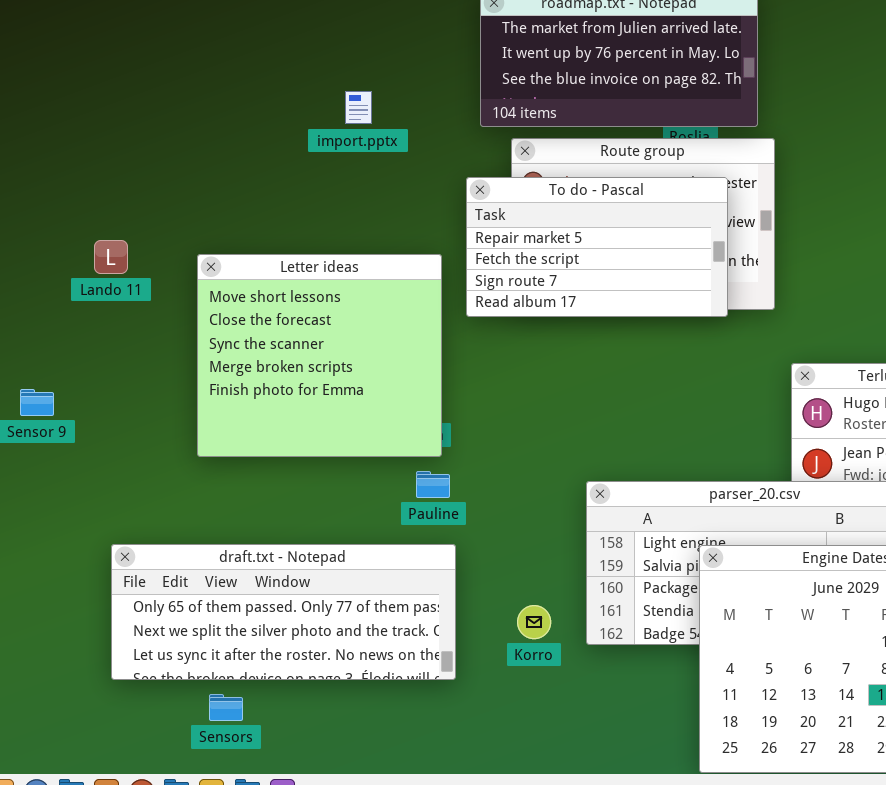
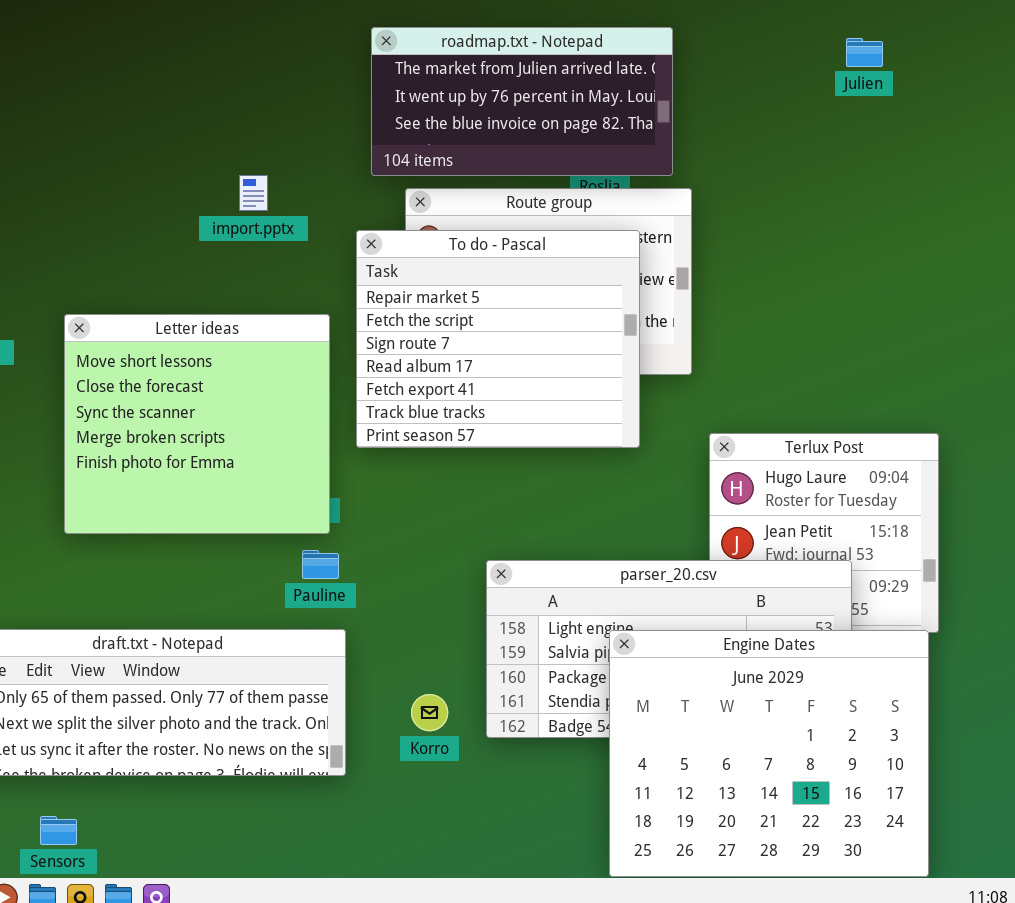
import.pptx: [345,91,372,124] -> [239,175,268,211], moved
To do - Pascal: [466,177,728,317] -> [356,230,640,448], resized
Sensors: [209,694,243,721] -> [40,816,77,845], moved

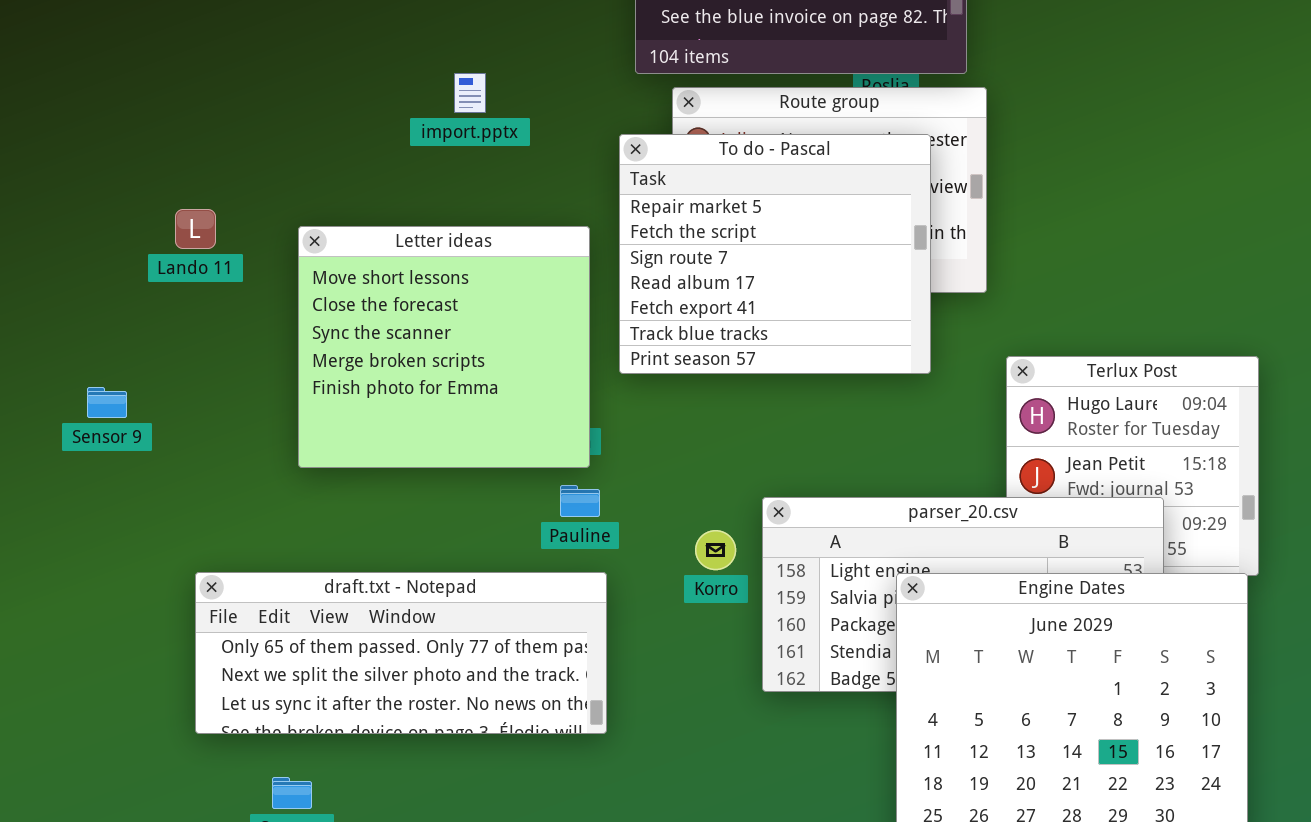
import.pptx: [239,175,268,211] -> [454,73,486,113], moved
Korro: [411,694,448,731] -> [695,530,736,570], moved

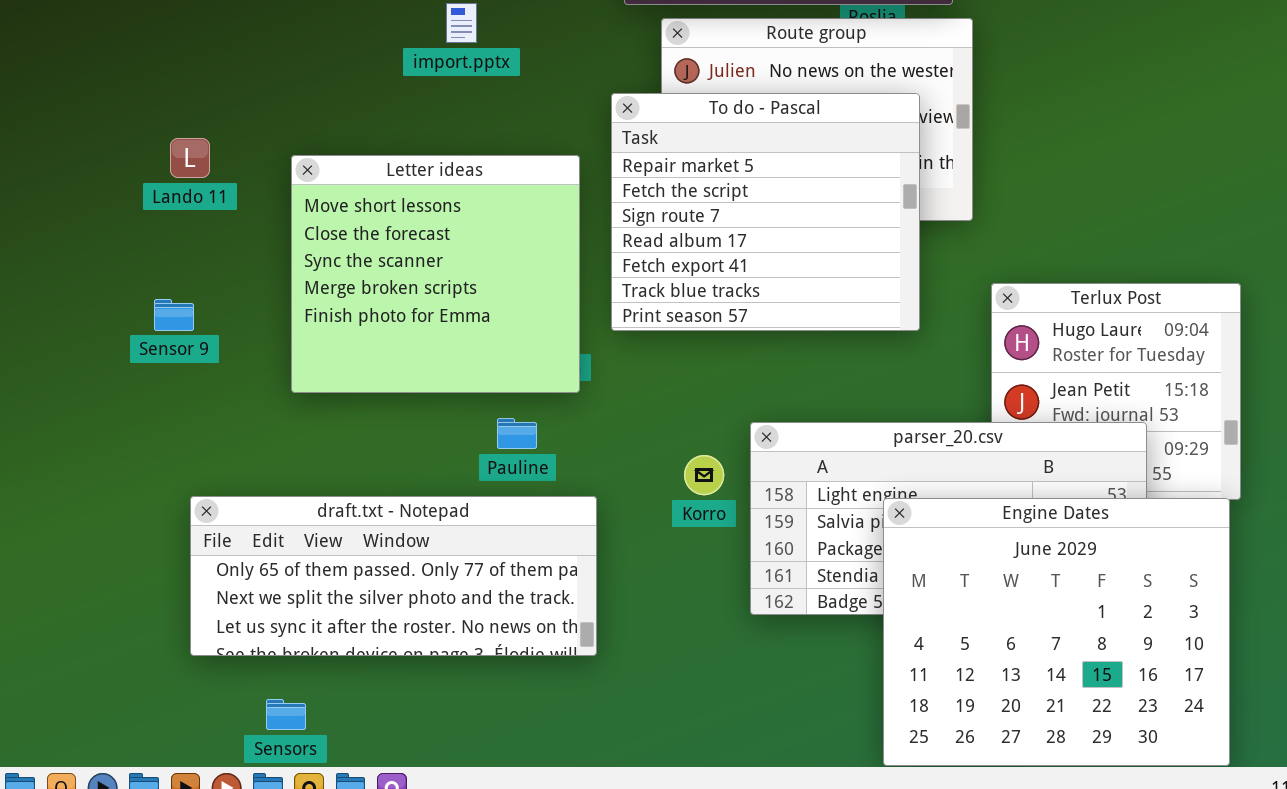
To do - Pascal: [619,134,931,374] -> [611,93,920,331], moved
Sensor 9: [87,387,127,418] -> [154,299,194,331], moved
Pauline: [560,485,600,517] -> [497,418,537,449], moved

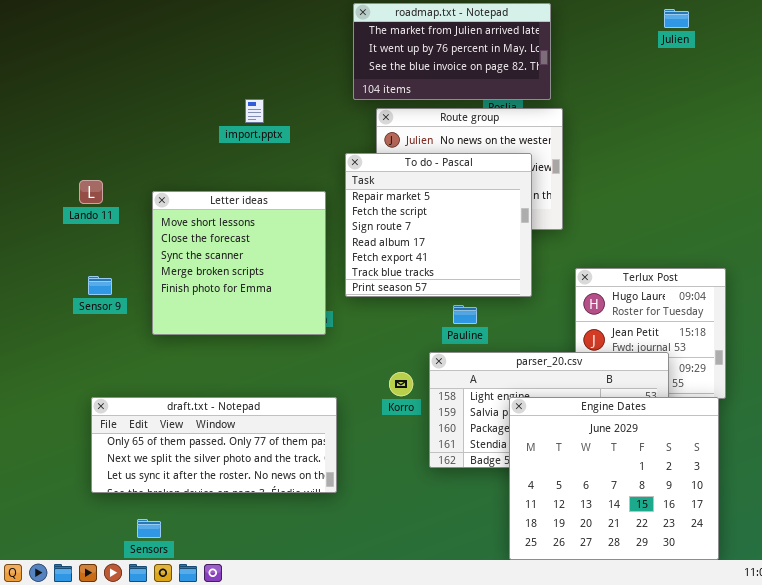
Sensor 9: [154,299,194,331] -> [88,276,112,295], moved
Pauline: [497,418,537,449] -> [453,305,477,324], moved

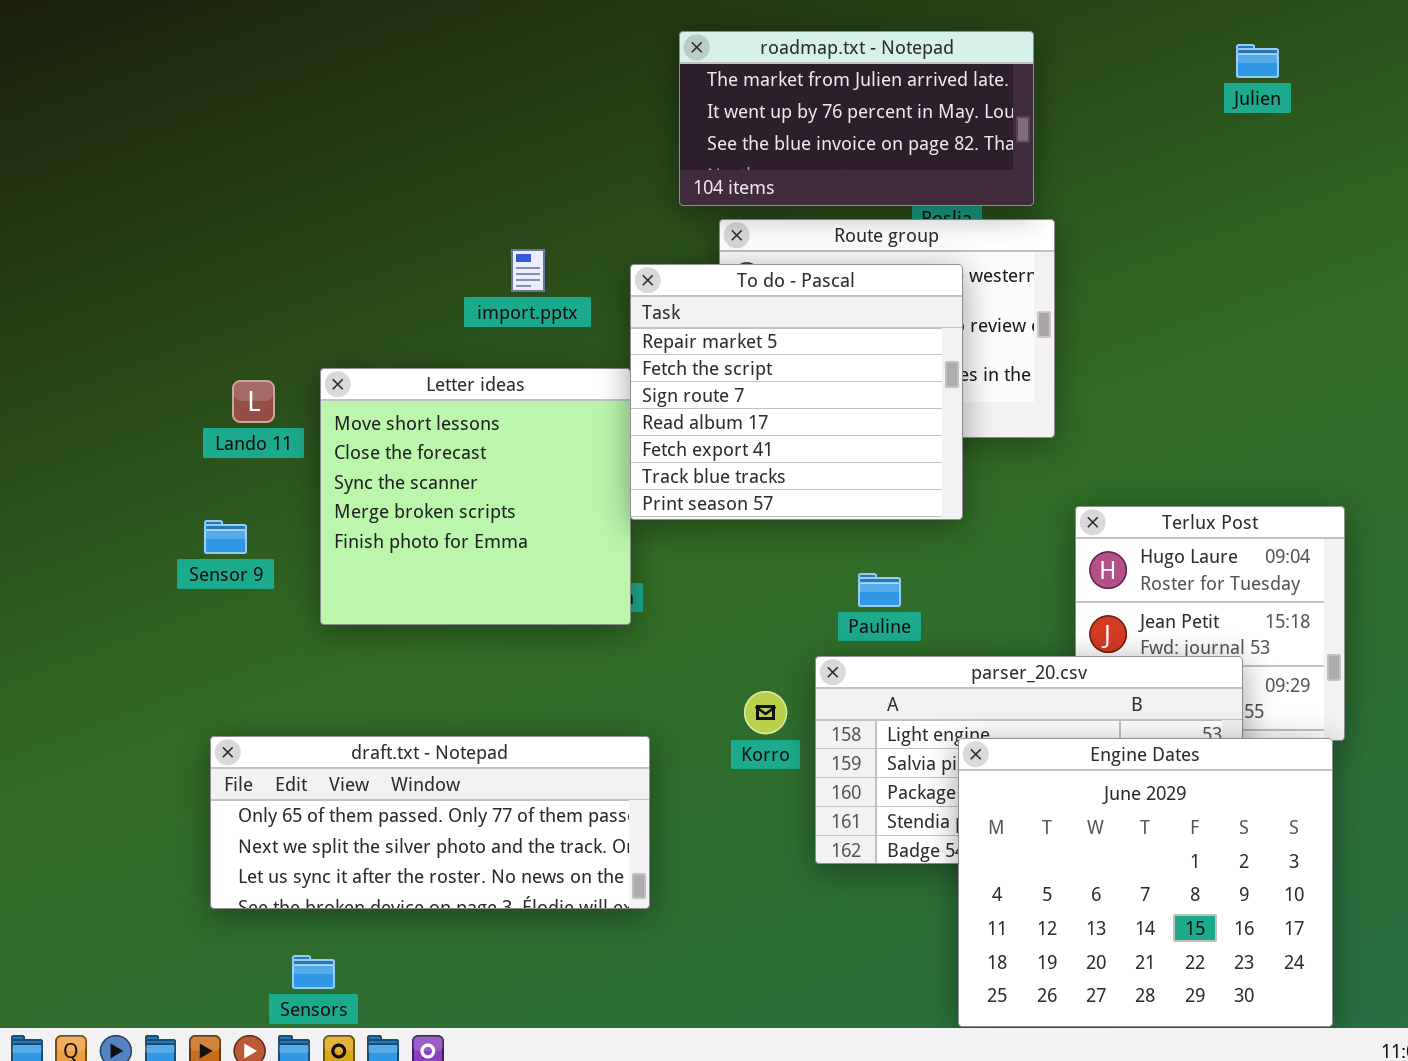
import.pptx: [245,99,264,123] -> [511,249,545,292], moved
To do - Pascal: [345,153,532,297] -> [630,264,963,520], moved
Lando 11: [79,180,103,204] -> [232,380,275,423], moved

